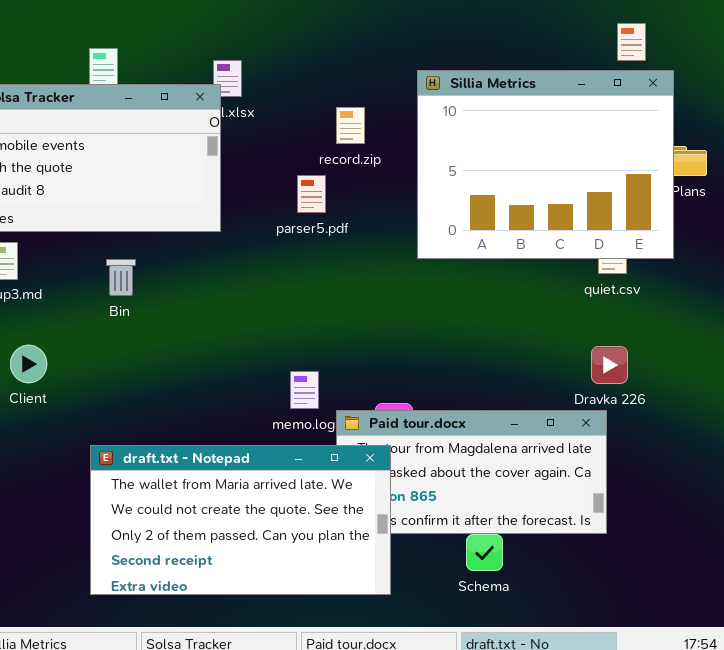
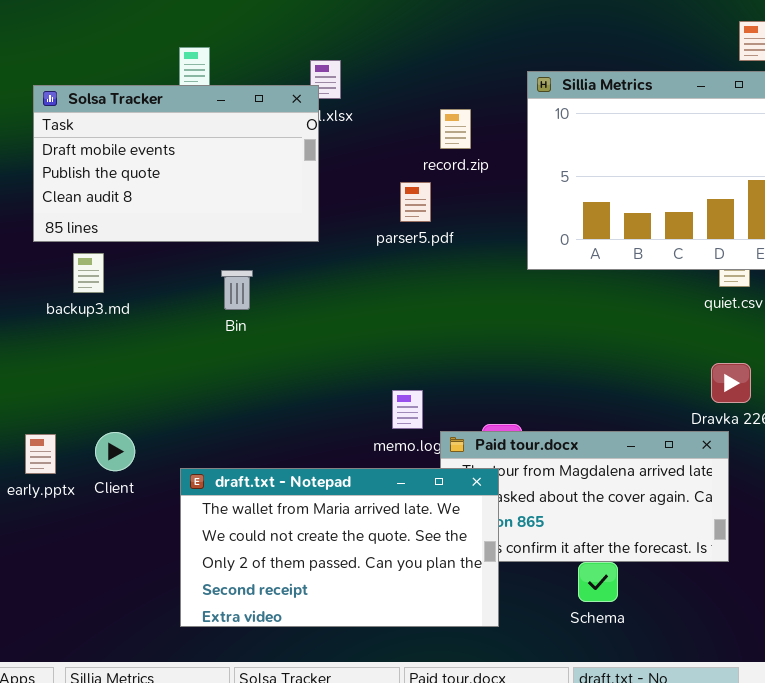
Bin: [106,259,136,296] -> [221,270,253,310], moved
Client: [10,345,47,383] -> [95,432,135,471], moved

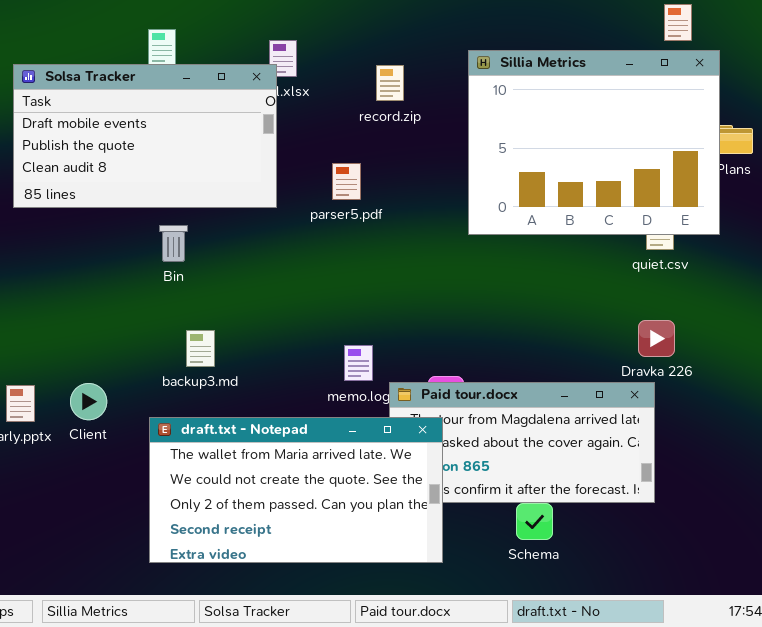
record.zip: [440,109,471,149] -> [376,65,404,101], moved
parser5.pdf: [400,182,431,222] -> [332,163,361,200], moved
backup3.md: [73,253,104,293] -> [186,330,215,367], moved
Bin: [221,270,253,310] -> [159,225,188,262], moved

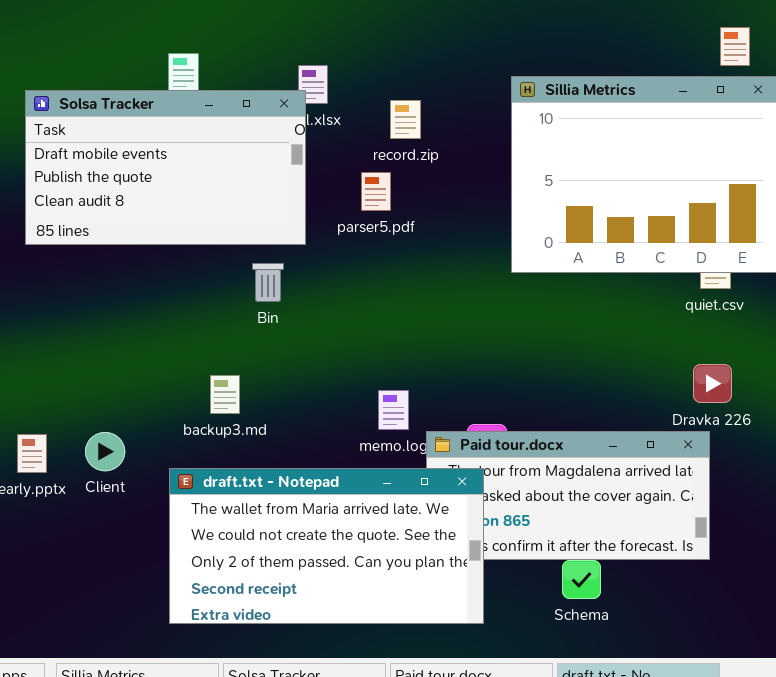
record.zip: [376,65,404,101] -> [390,100,421,139], moved
parser5.pdf: [332,163,361,200] -> [361,172,391,211], moved
Bin: [159,225,188,262] -> [252,263,284,302], moved

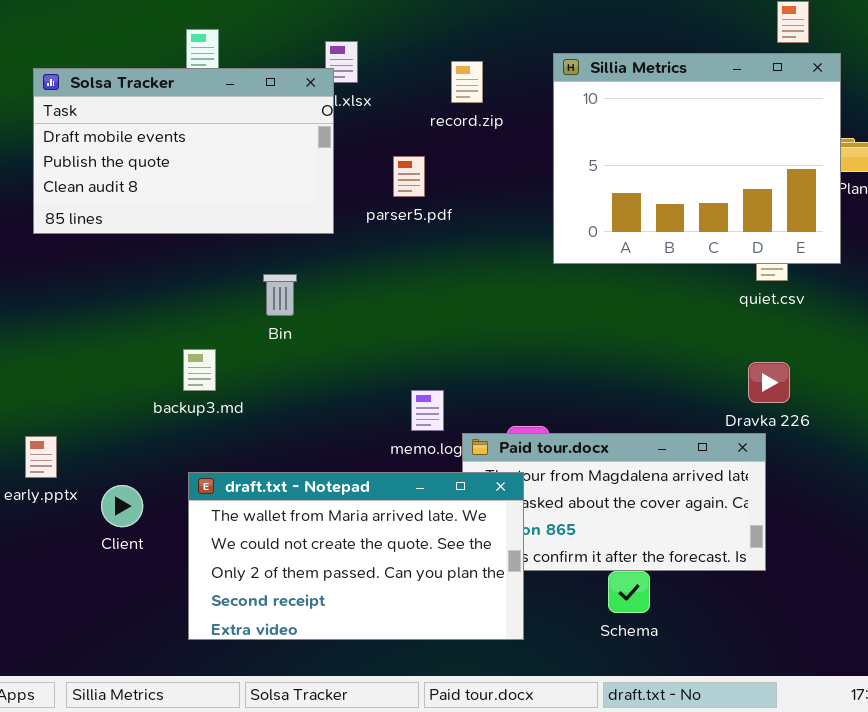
record.zip: [390,100,421,139] -> [451,61,483,103], moved
Bin: [252,263,284,302] -> [263,274,297,316], moved
backup3.md: [210,375,240,414] -> [183,349,216,391], moved
Client: [85,432,125,471] -> [101,485,143,527], moved

